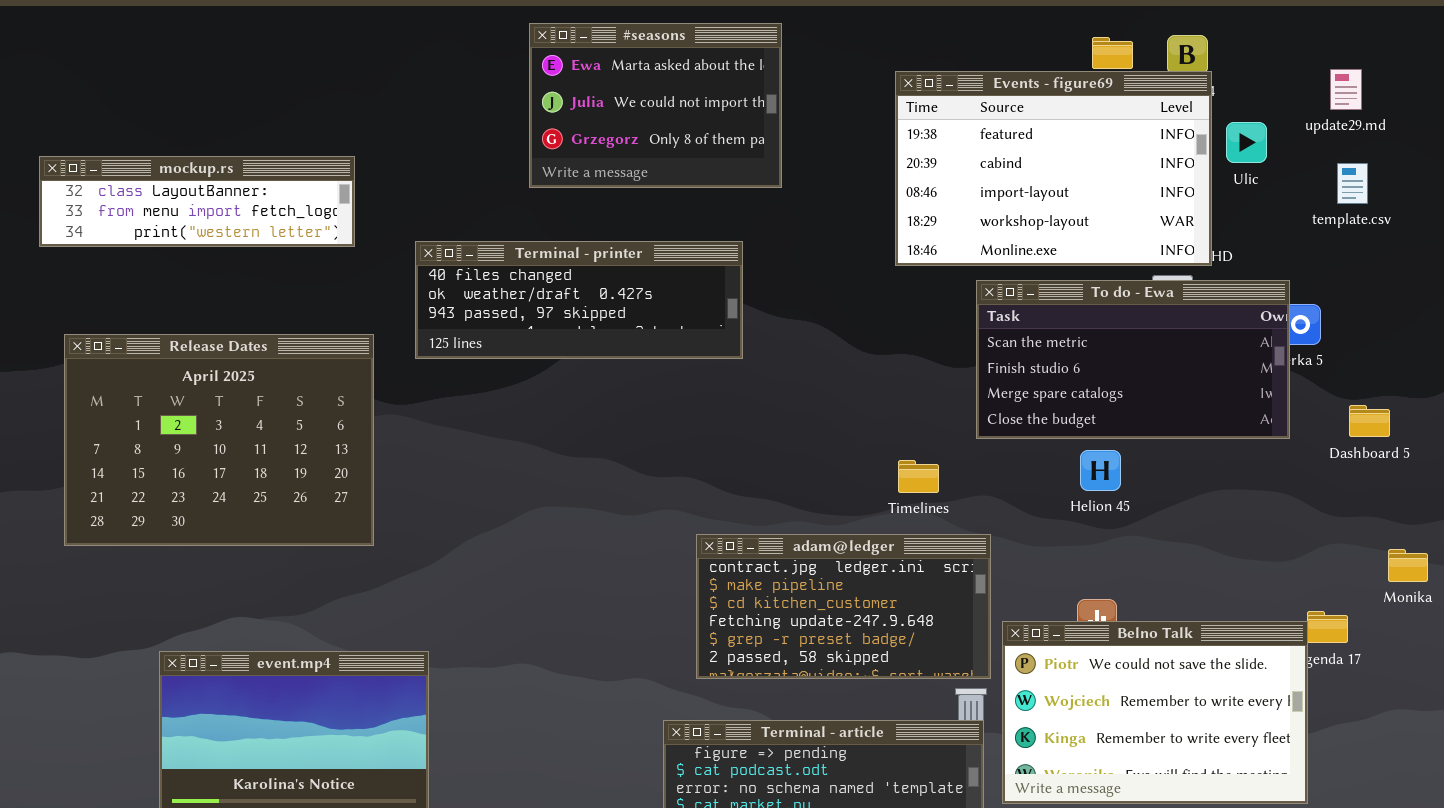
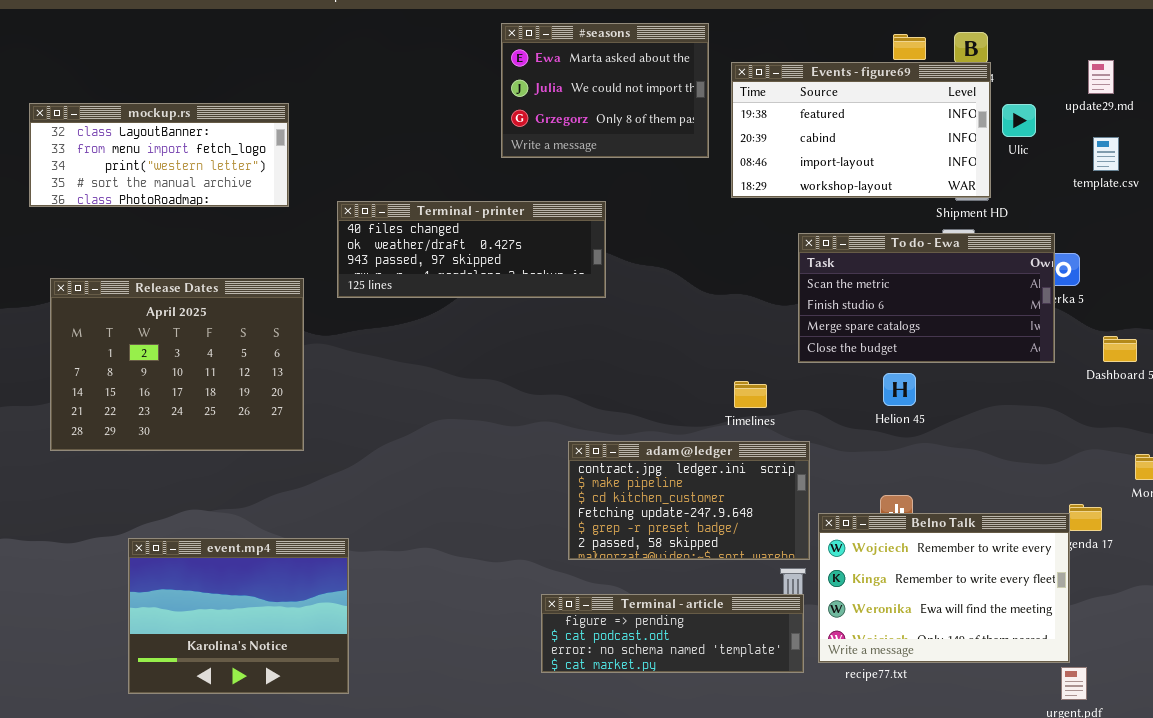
#seasons: [529,23,782,188] -> [501,23,709,158], moved
Events - figure69: [895,71,1212,266] -> [731,62,991,198], resized
mockup.rs: [39,156,355,247] -> [29,103,289,207], resized
Belno Talk: [1002,621,1308,804] -> [818,513,1070,663], scrolled down 1 row

